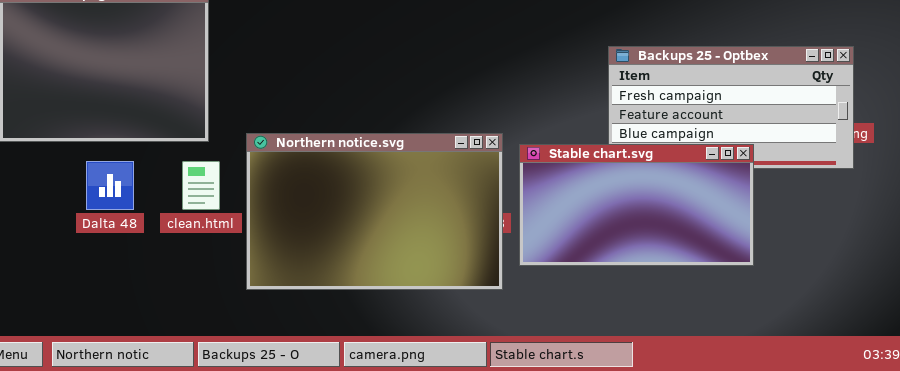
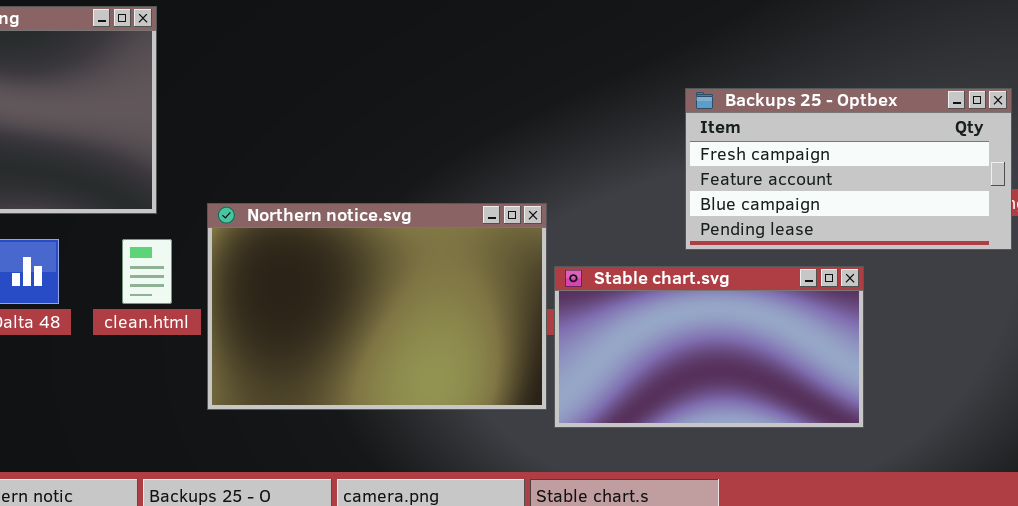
Stable chart.svg: [519,144,754,266] -> [554,266,864,428], moved

